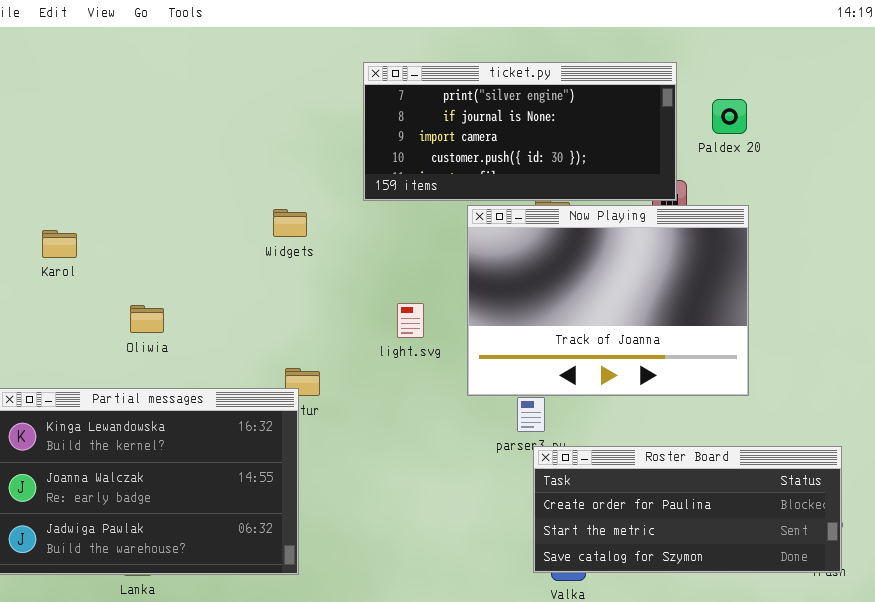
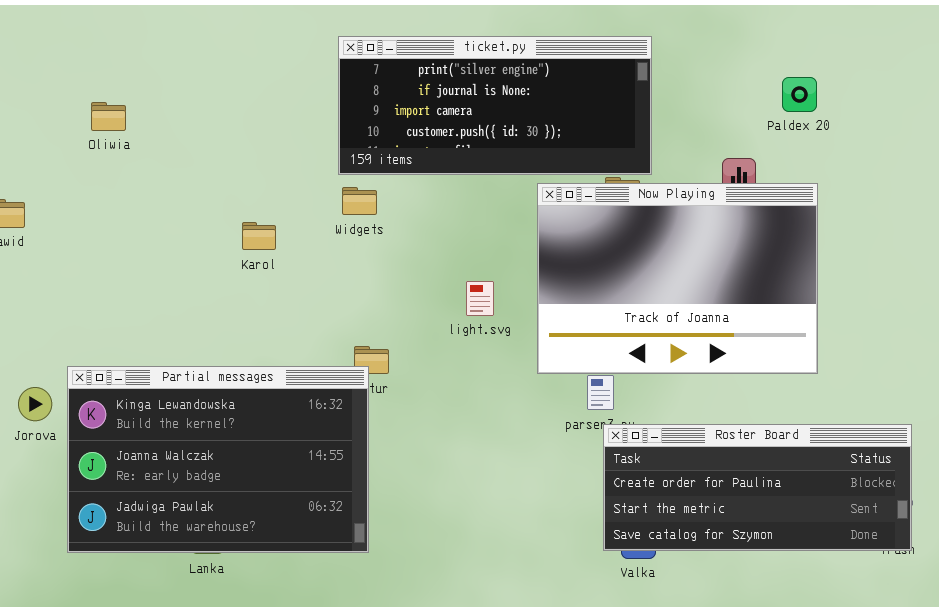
ticket.py: [363,62,677,201] -> [338,36,652,175], moved
Karol: [42,230,77,258] -> [242,222,276,250], moved
Oliwia: [130,305,164,333] -> [91,102,126,131], moved

